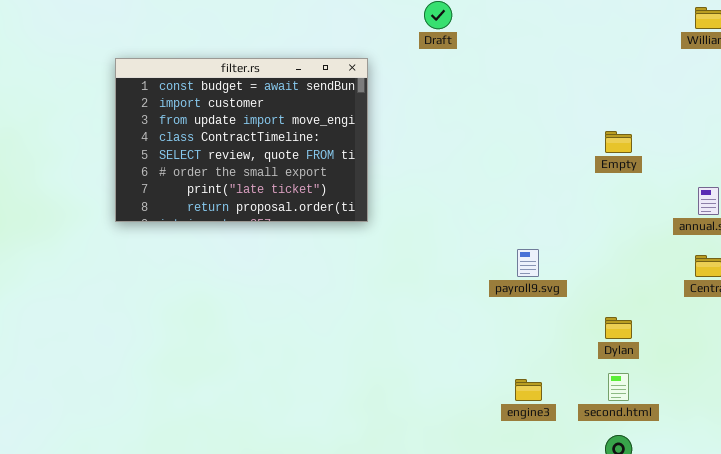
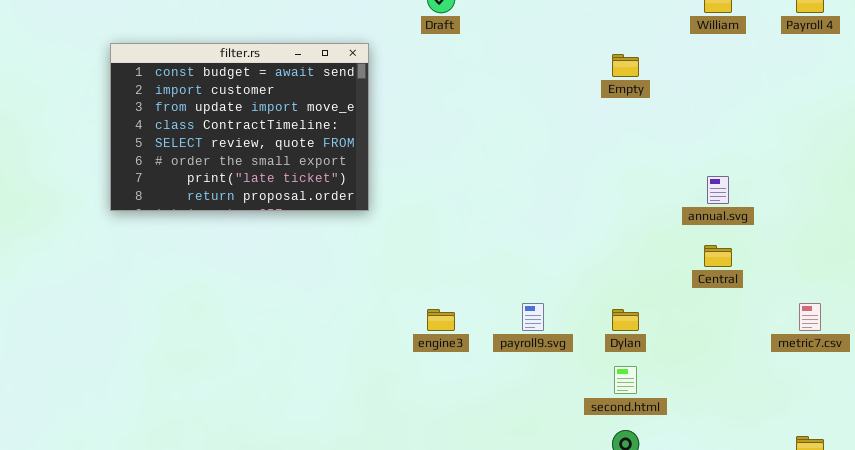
Empty: [605,131,632,153] -> [612,54,639,77], moved
payroll9.svg: [517,249,539,277] -> [522,303,544,331], moved
engine3: [515,379,542,401] -> [427,309,455,331], moved

